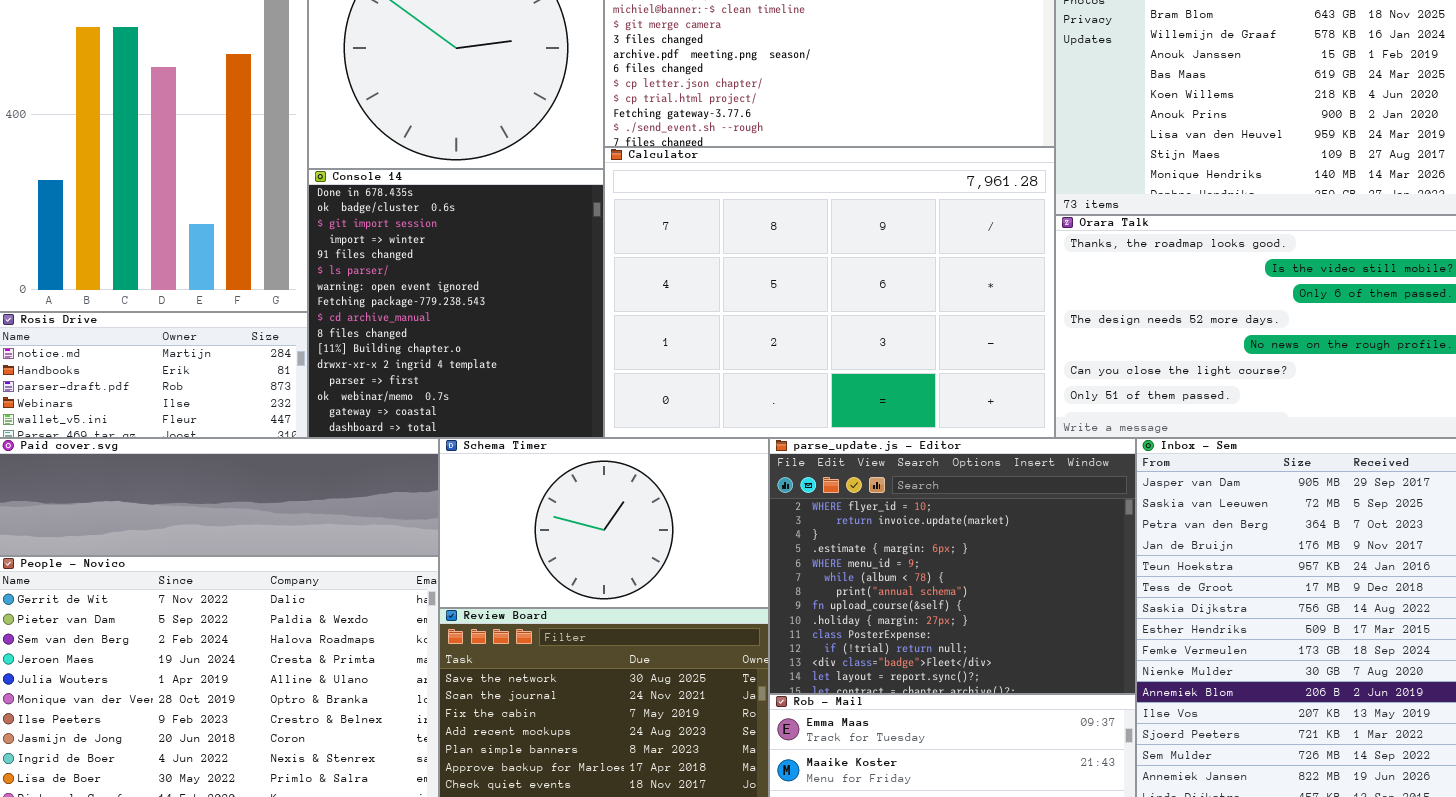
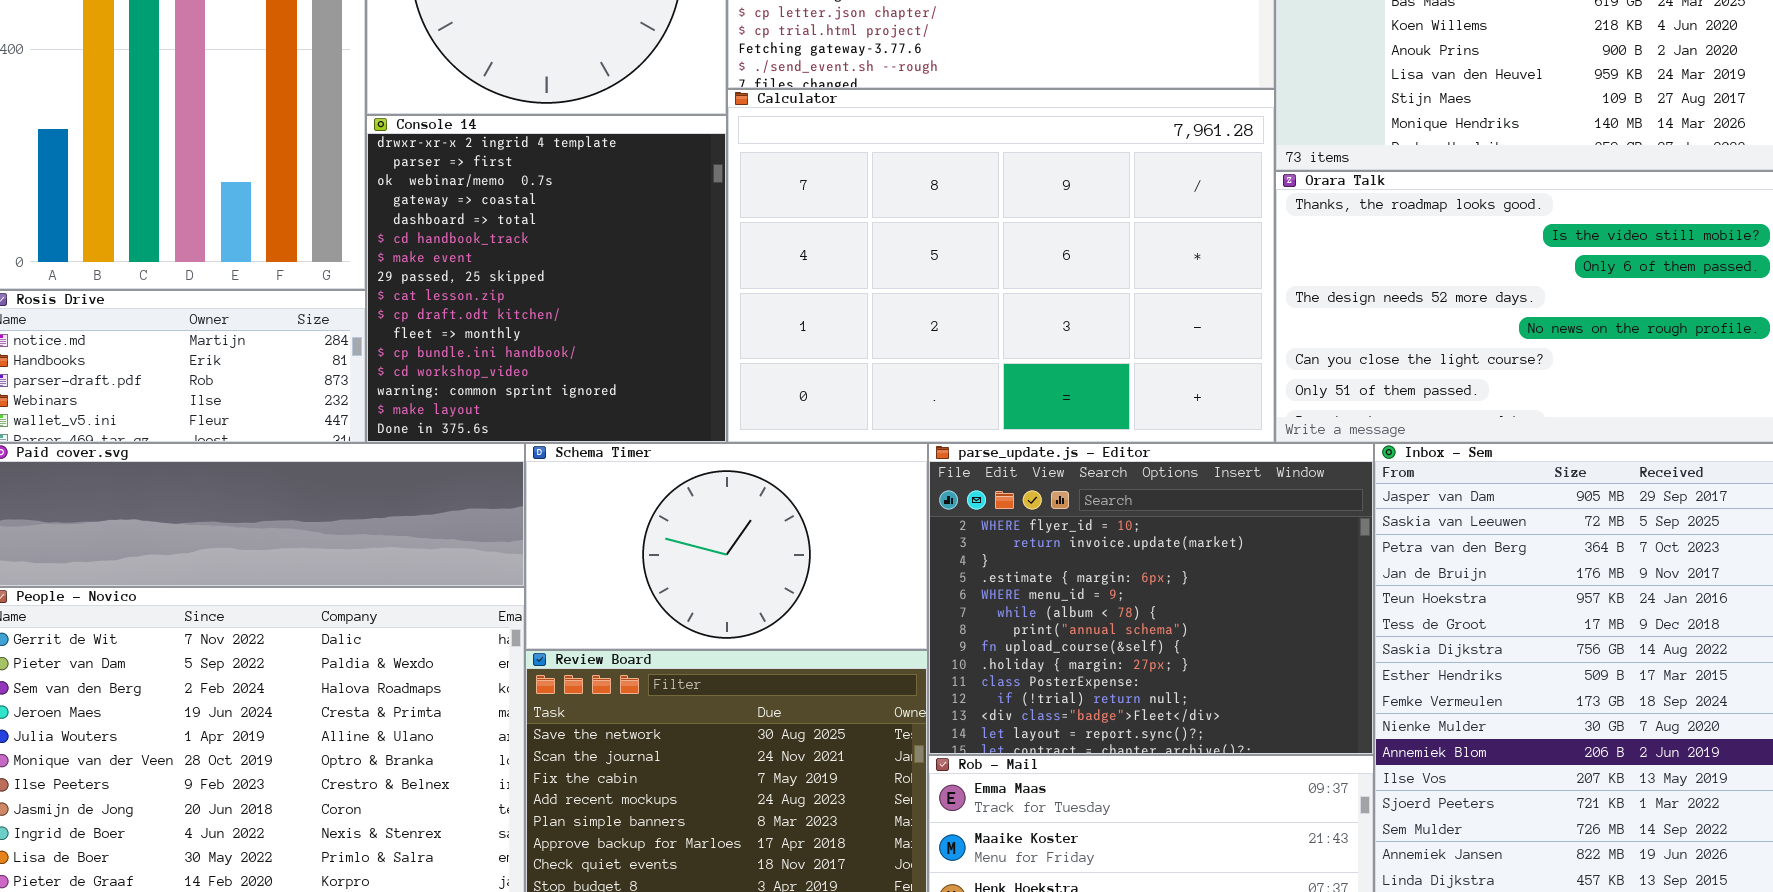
Console 14: [308,169,604,438] -> [366,115,727,443], scrolled down 11 rows

